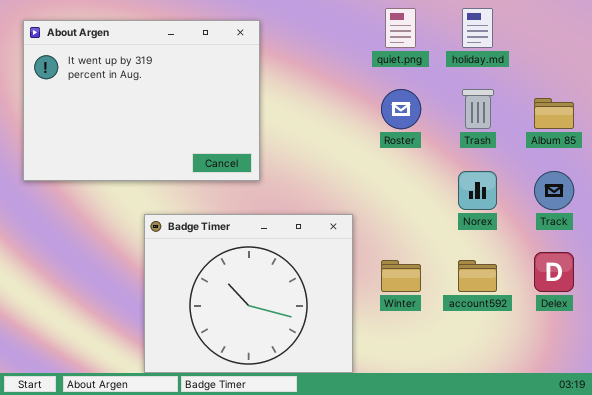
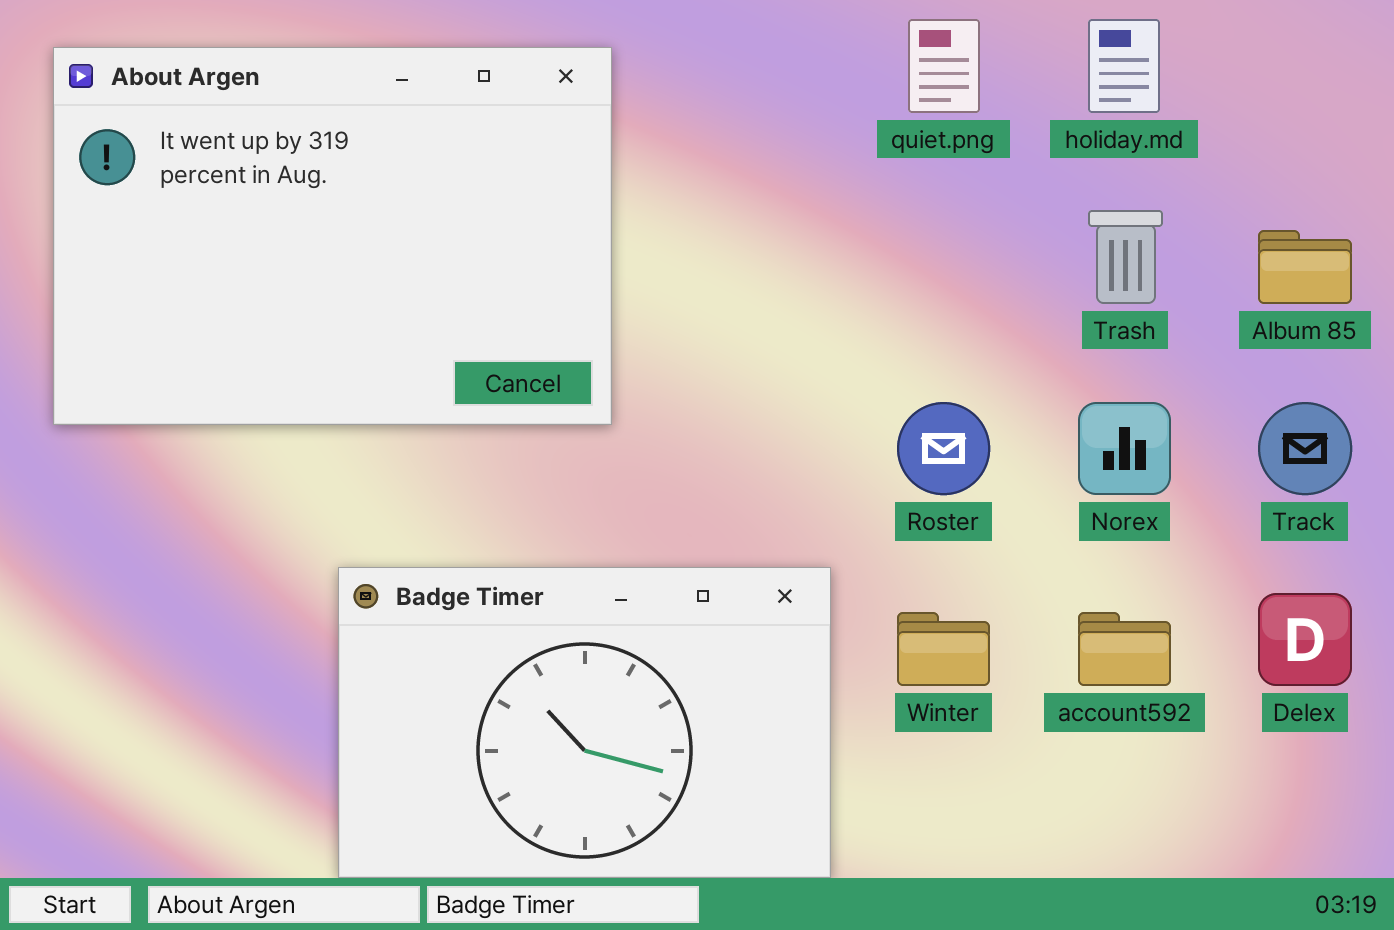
Roster: [381,89,421,129] -> [897,402,990,495], moved
Badge Timer: [144,214,353,373] -> [338,567,831,878], resized

